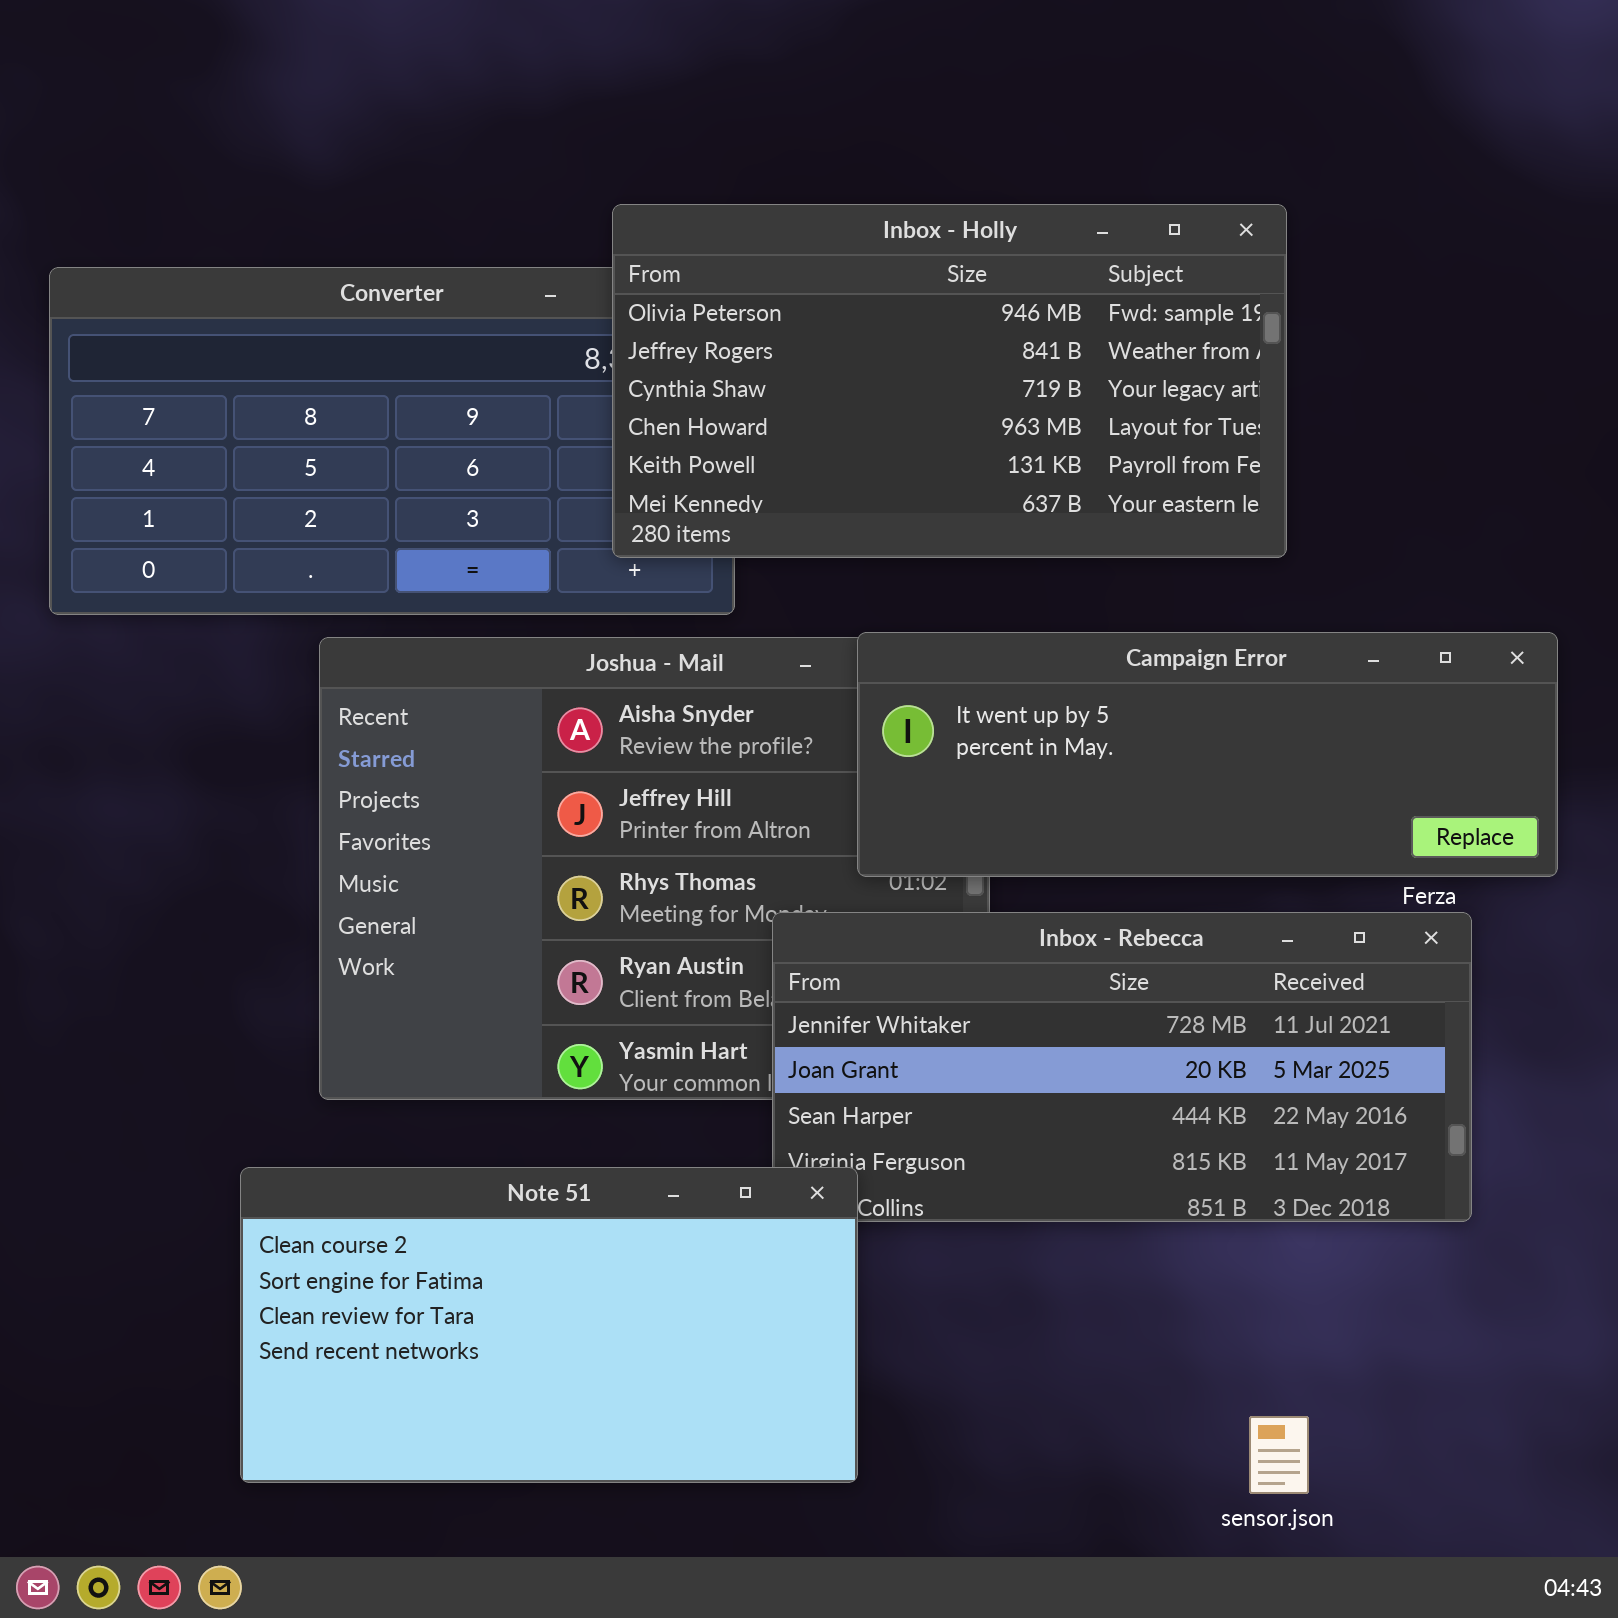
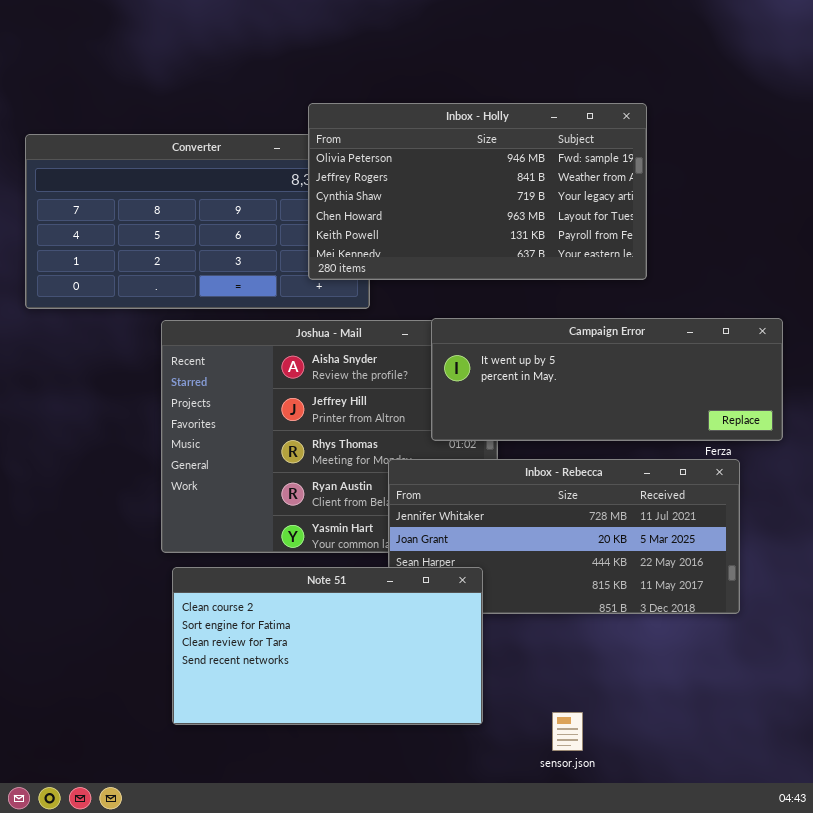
Note 51: [240,1167,858,1483] -> [172,567,483,725], moved
sensor.json: [1249,1416,1309,1494] -> [552,712,583,751], moved

